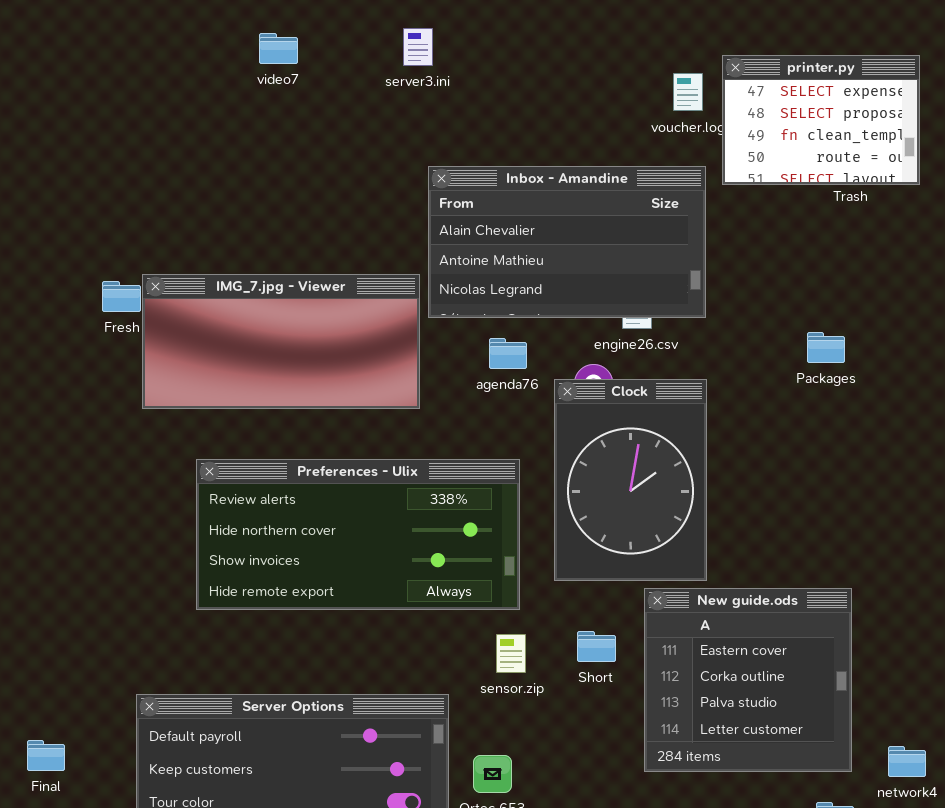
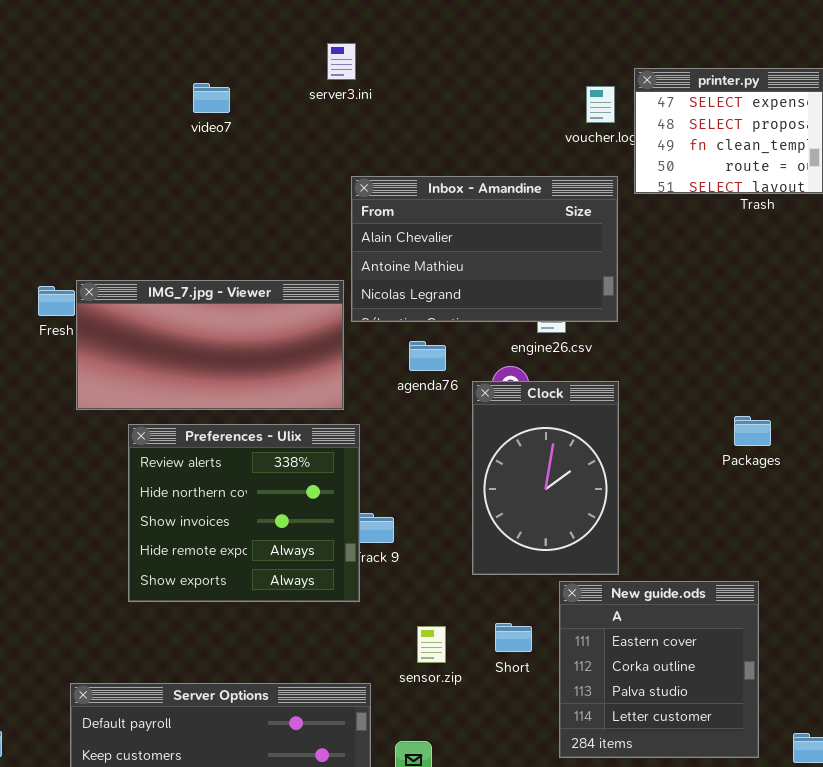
video7: [259,33,298,64] -> [193,83,230,113], moved
Packages: [807,332,845,363] -> [734,416,771,446], moved
Preferences - Ulix: [196,459,520,610] -> [128,424,360,602], resized

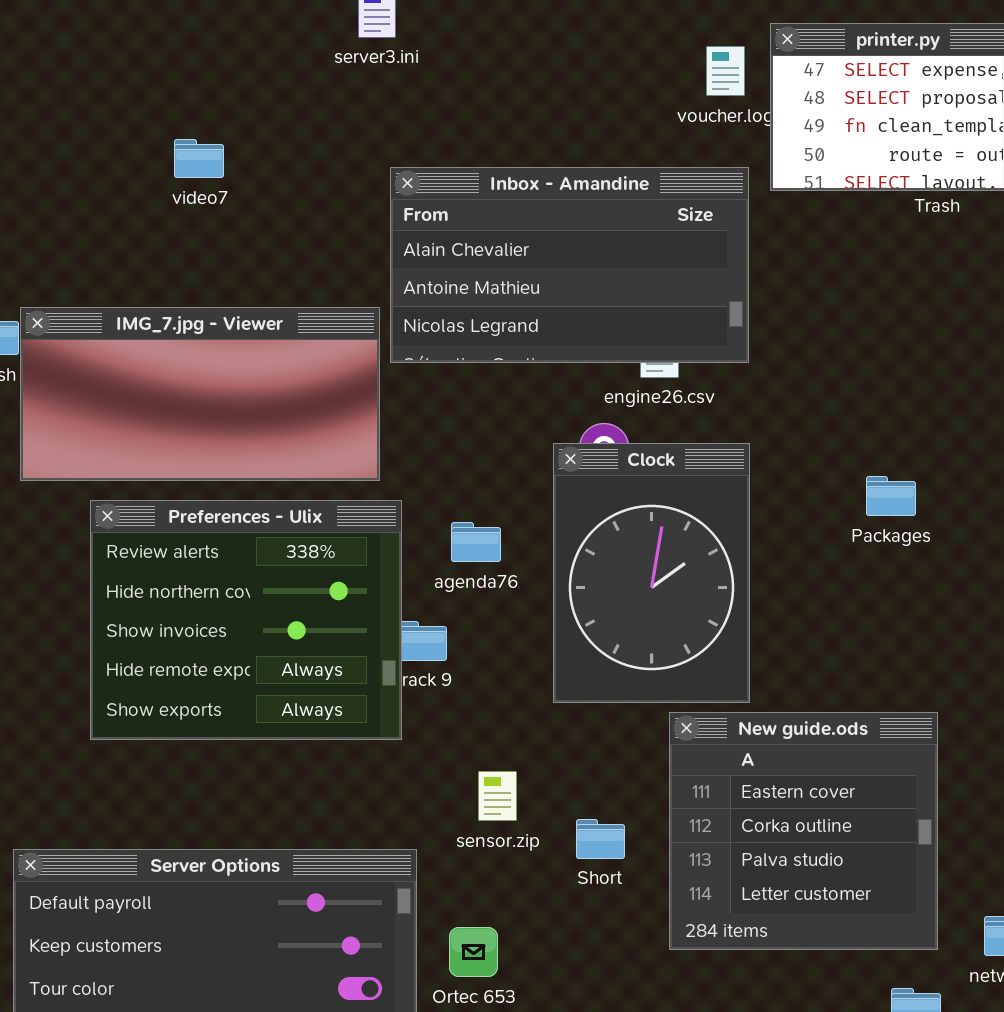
video7: [193,83,230,113] -> [174,139,224,178], moved
agenda76: [409,341,446,371] -> [451,522,501,562], moved
Packages: [734,416,771,446] -> [866,476,916,516], moved
Short: [495,623,532,652] -> [576,819,625,859], moved

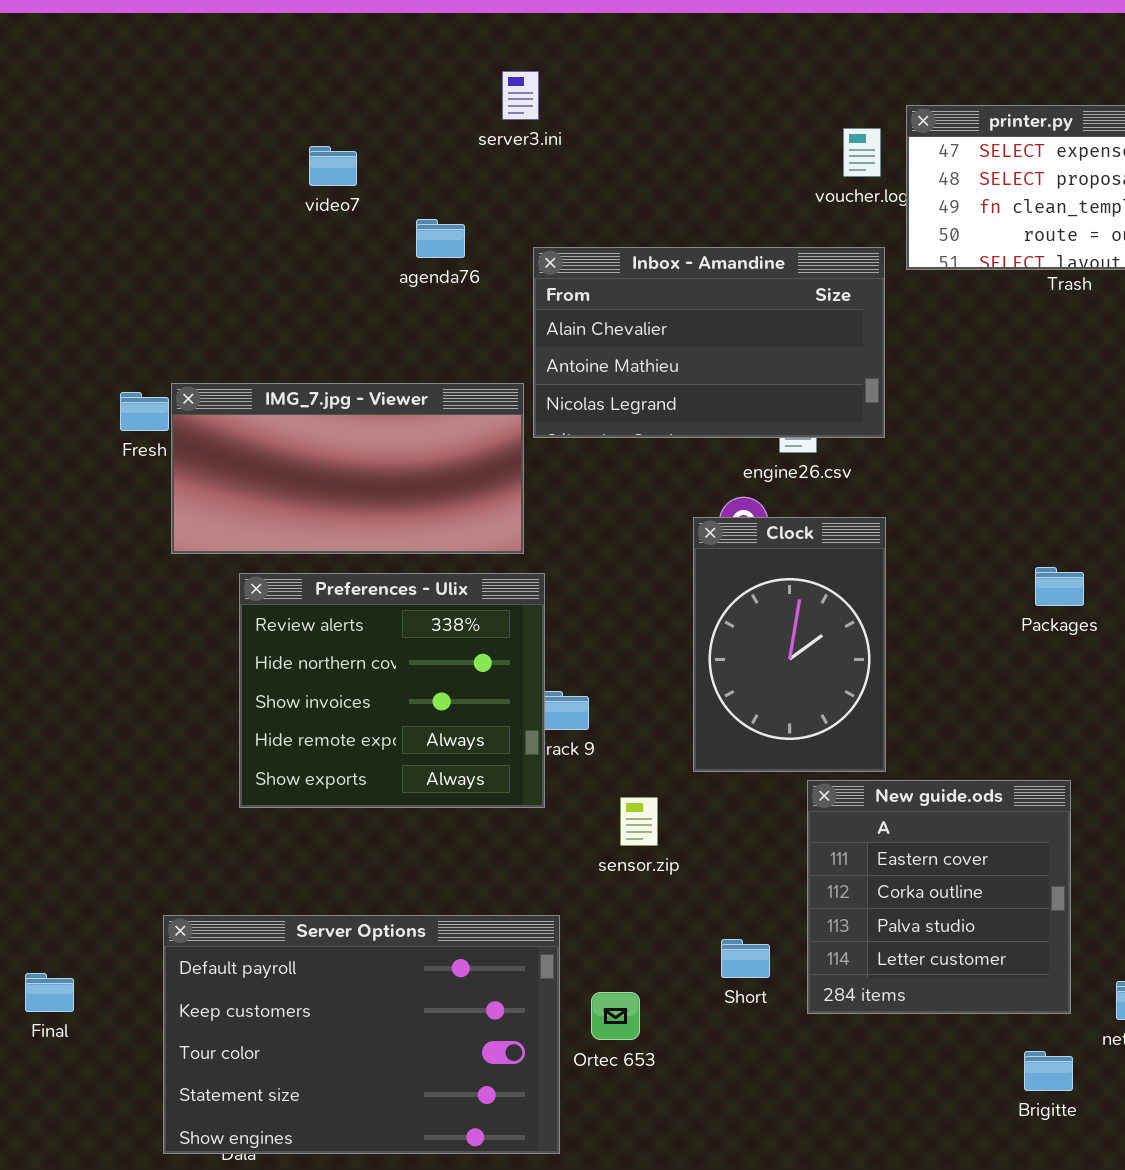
video7: [174,139,224,178] -> [309,146,357,186], moved
Packages: [866,476,916,516] -> [1035,567,1084,606], moved
agenda76: [451,522,501,562] -> [416,219,465,258], moved
sensor.zip: [478,771,517,821] -> [620,797,658,846], moved
Short: [576,819,625,859] -> [721,939,770,978], moved

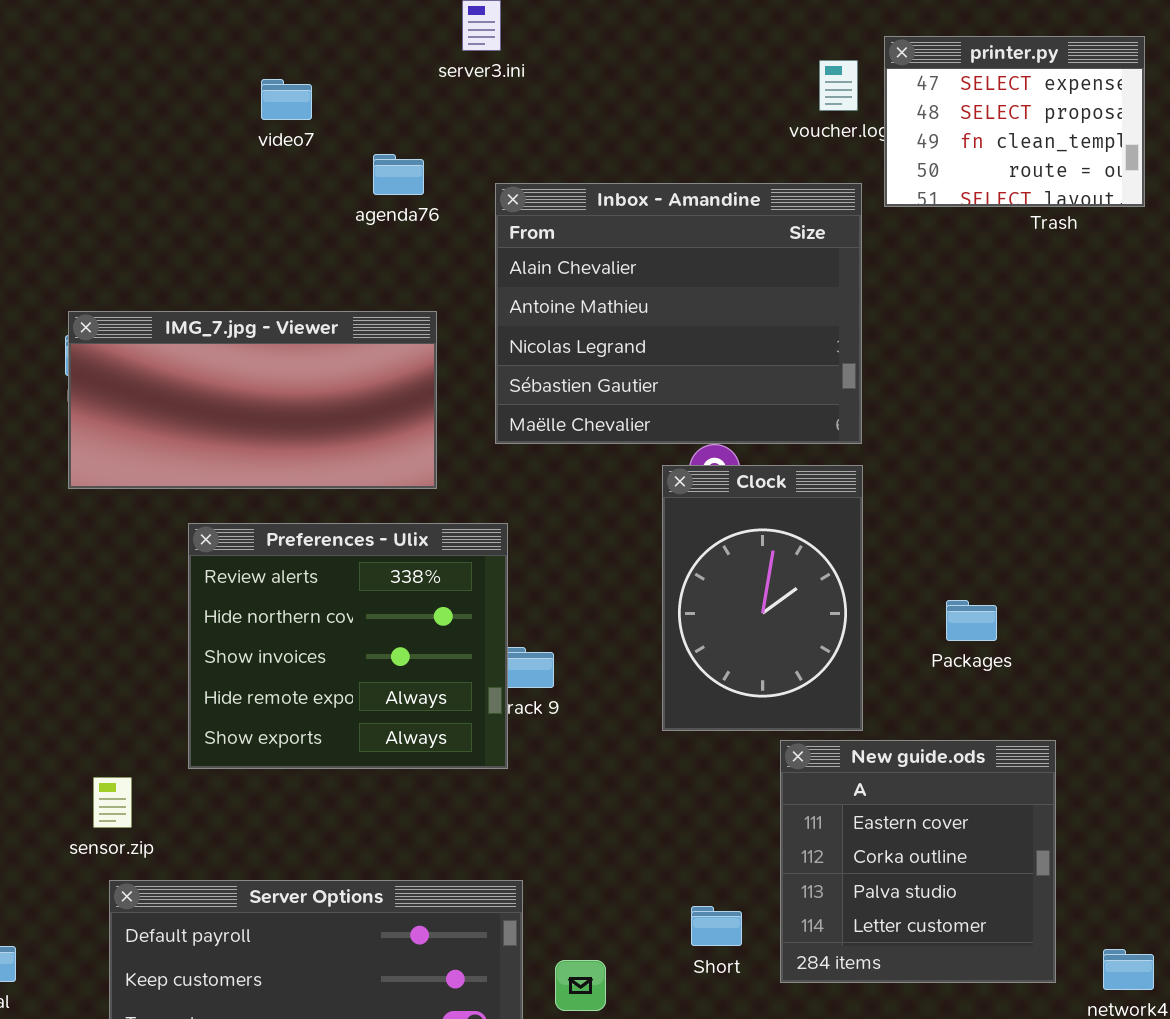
Inbox - Amandine: [533,247,885,438] -> [495,183,862,444], resized
IMG_7.jpg - Viewer: [171,383,524,554] -> [68,311,437,489], moved
Packages: [1035,567,1084,606] -> [946,600,997,641], moved
sensor.zip: [620,797,658,846] -> [93,777,132,828], moved

